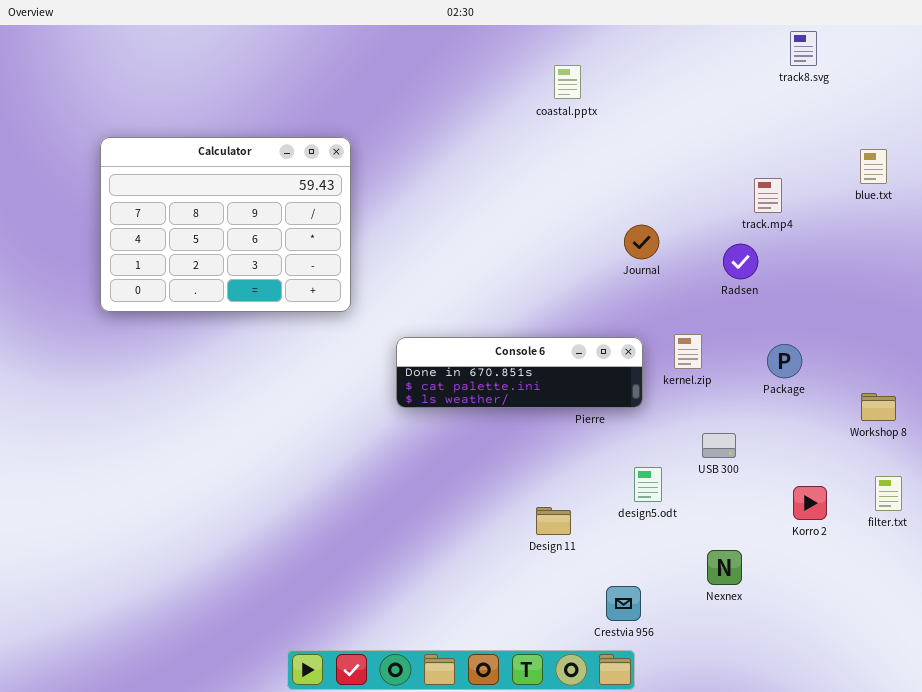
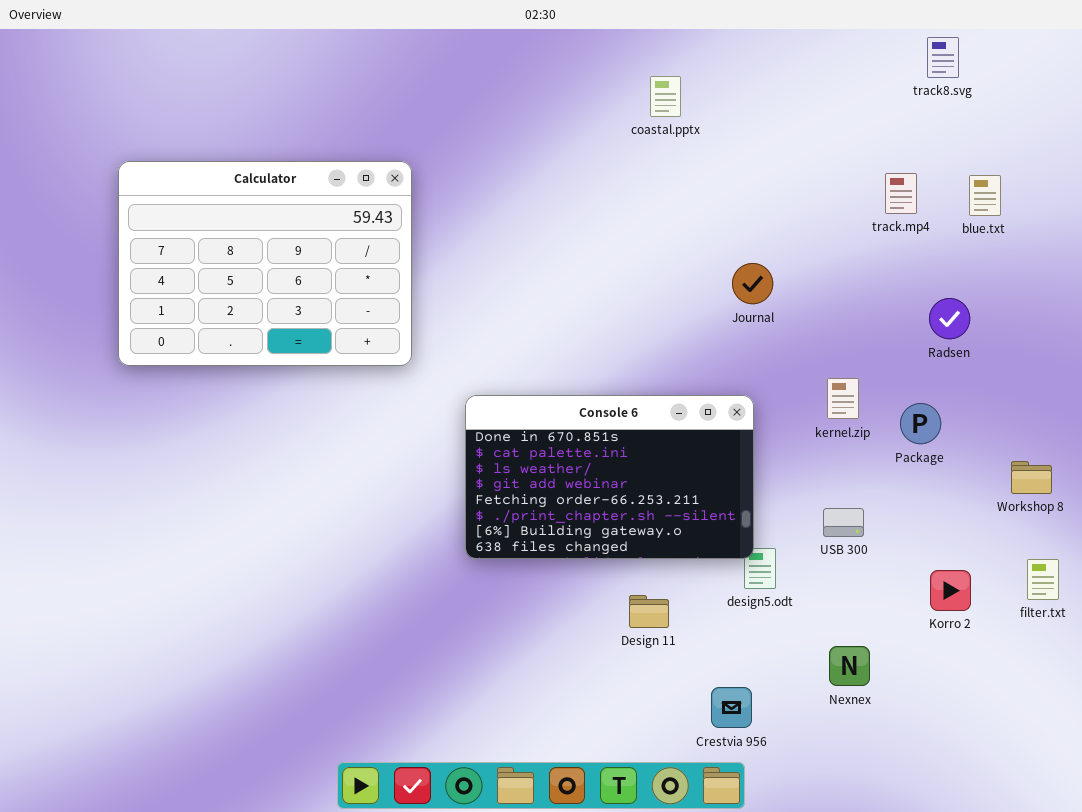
blue.txt: [860,149,887,184] -> [969,175,1001,216], moved
track.mp4: [754,178,782,213] -> [885,173,917,214], moved
Radsen: [723,244,758,279] -> [929,298,970,339], moved
kernel.zip: [674,334,702,369] -> [827,378,859,419], moved
Console 6: [396,337,643,408] -> [465,395,754,559], resized

